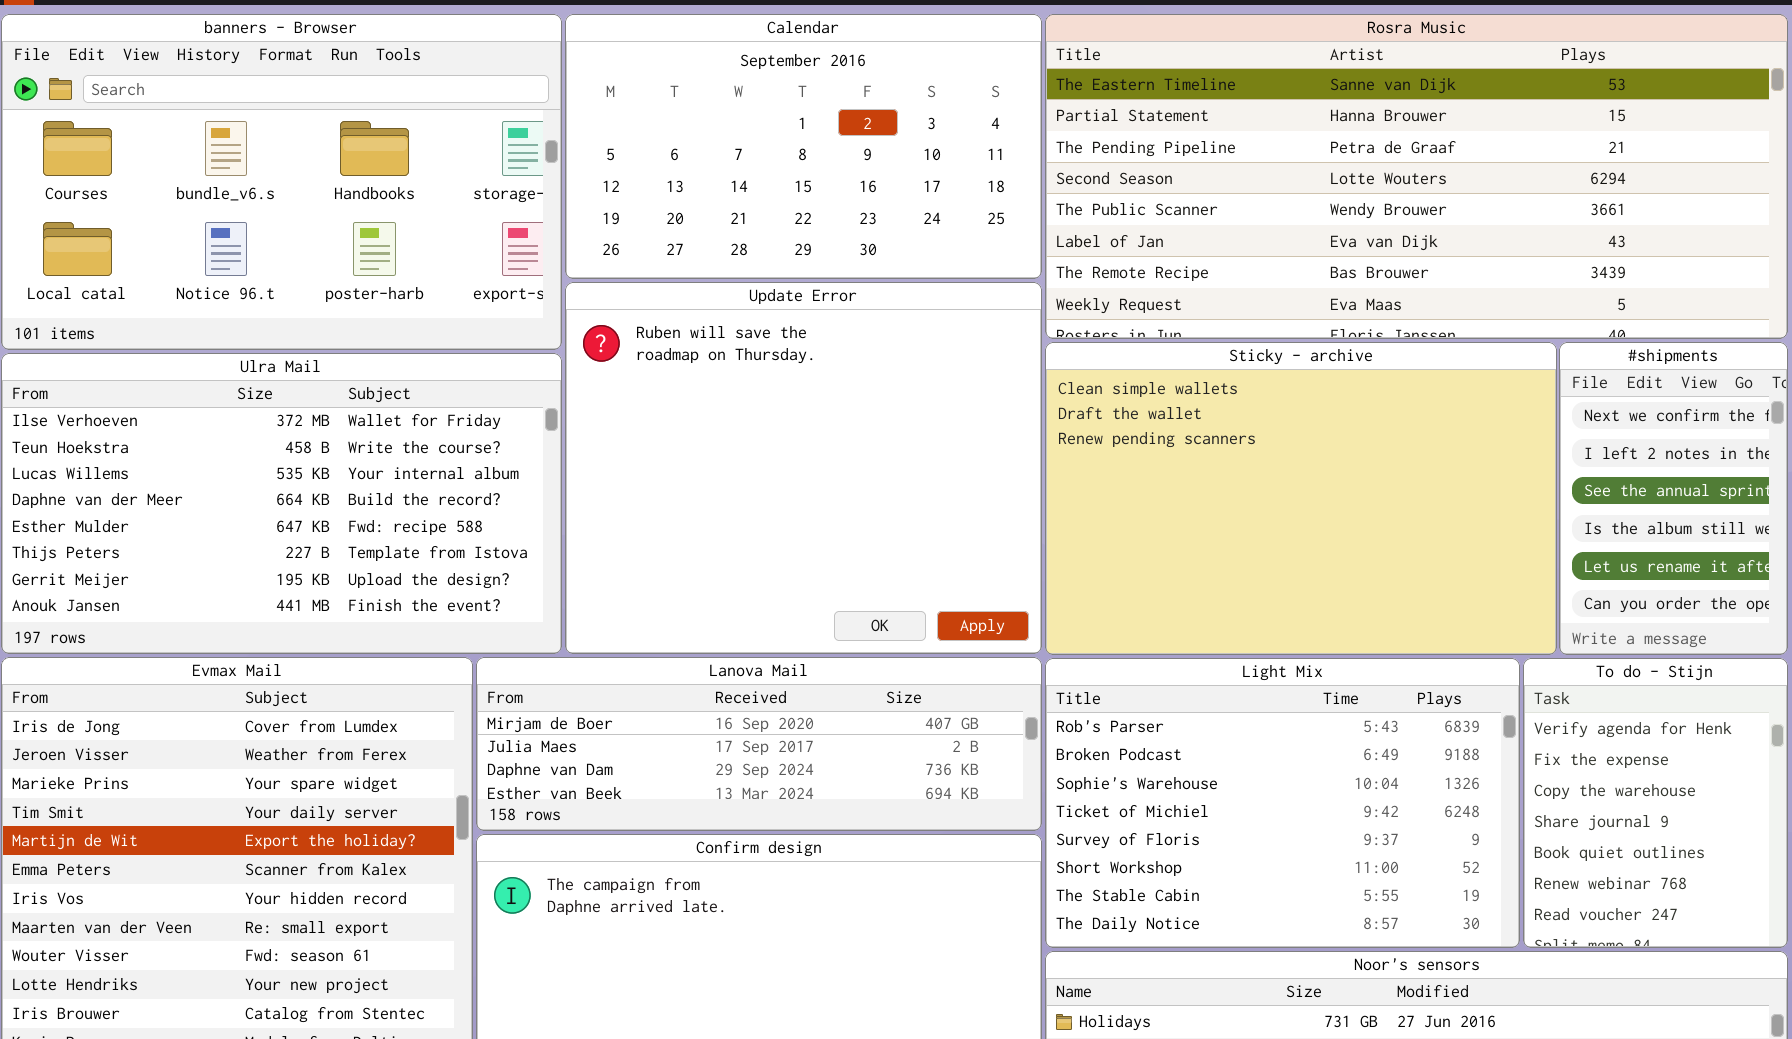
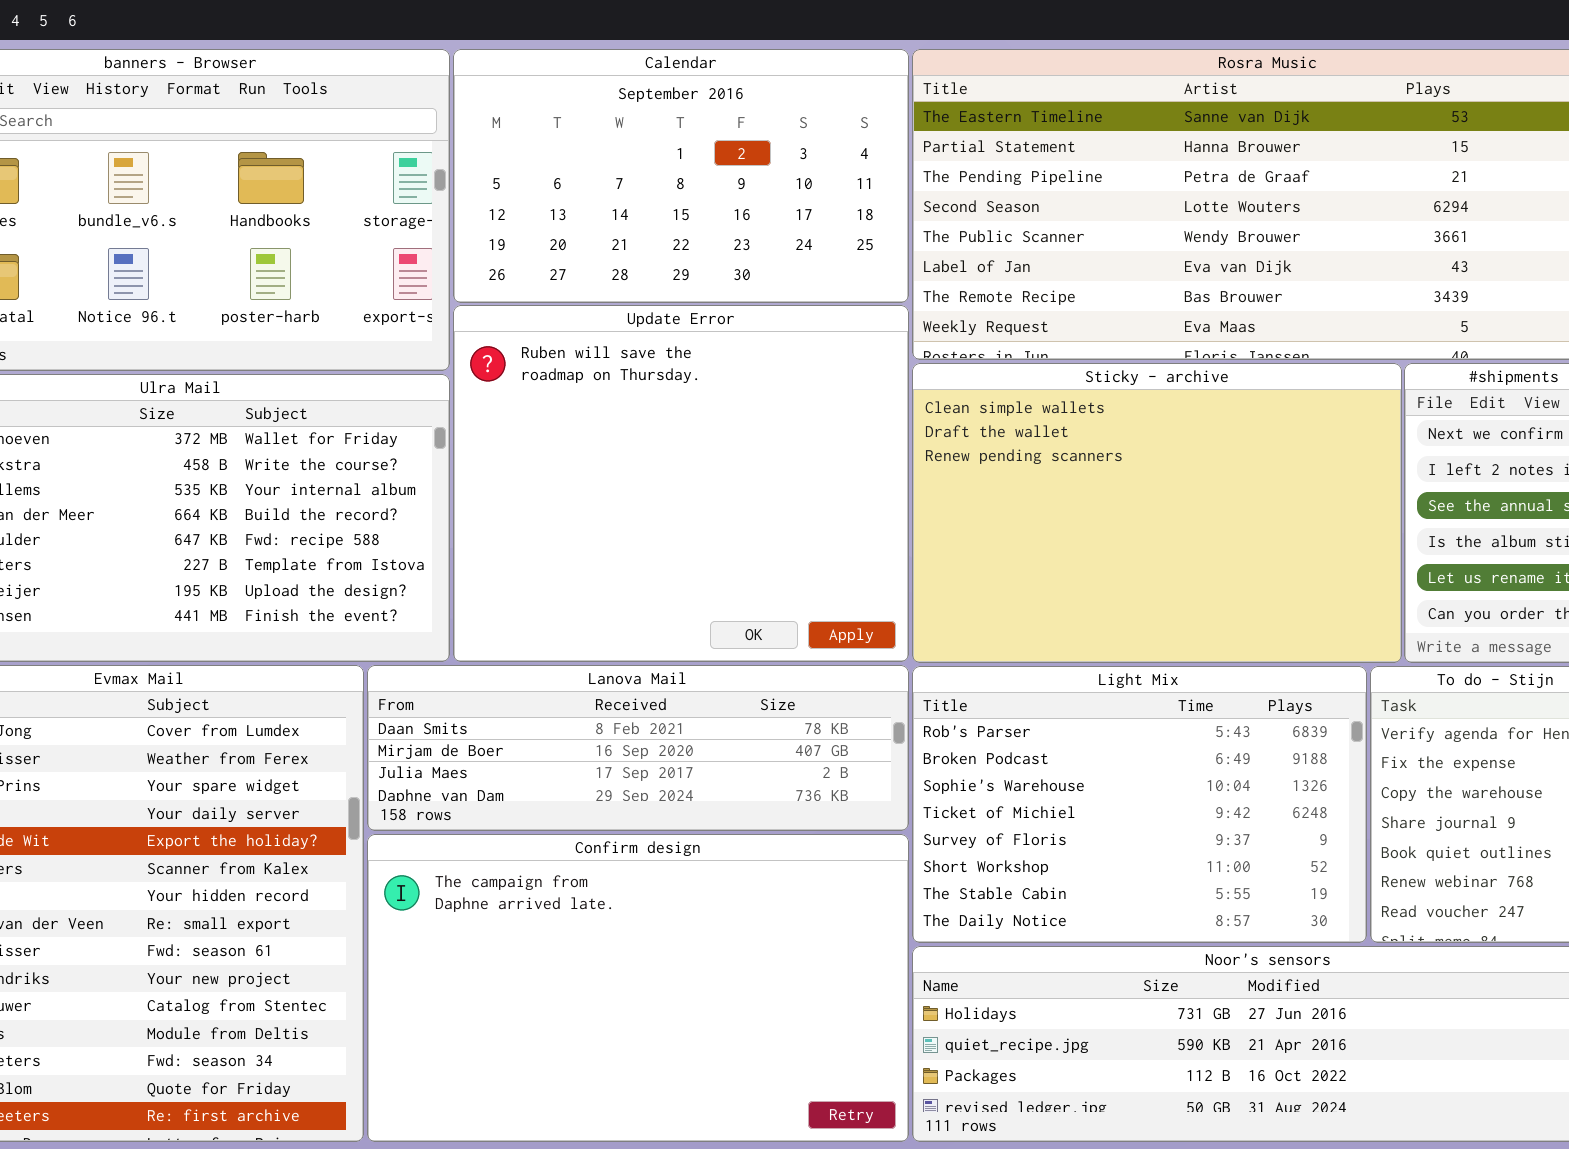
Lanova Mail: [476,657,1042,831] -> [367,665,909,831], scrolled up 1 row

